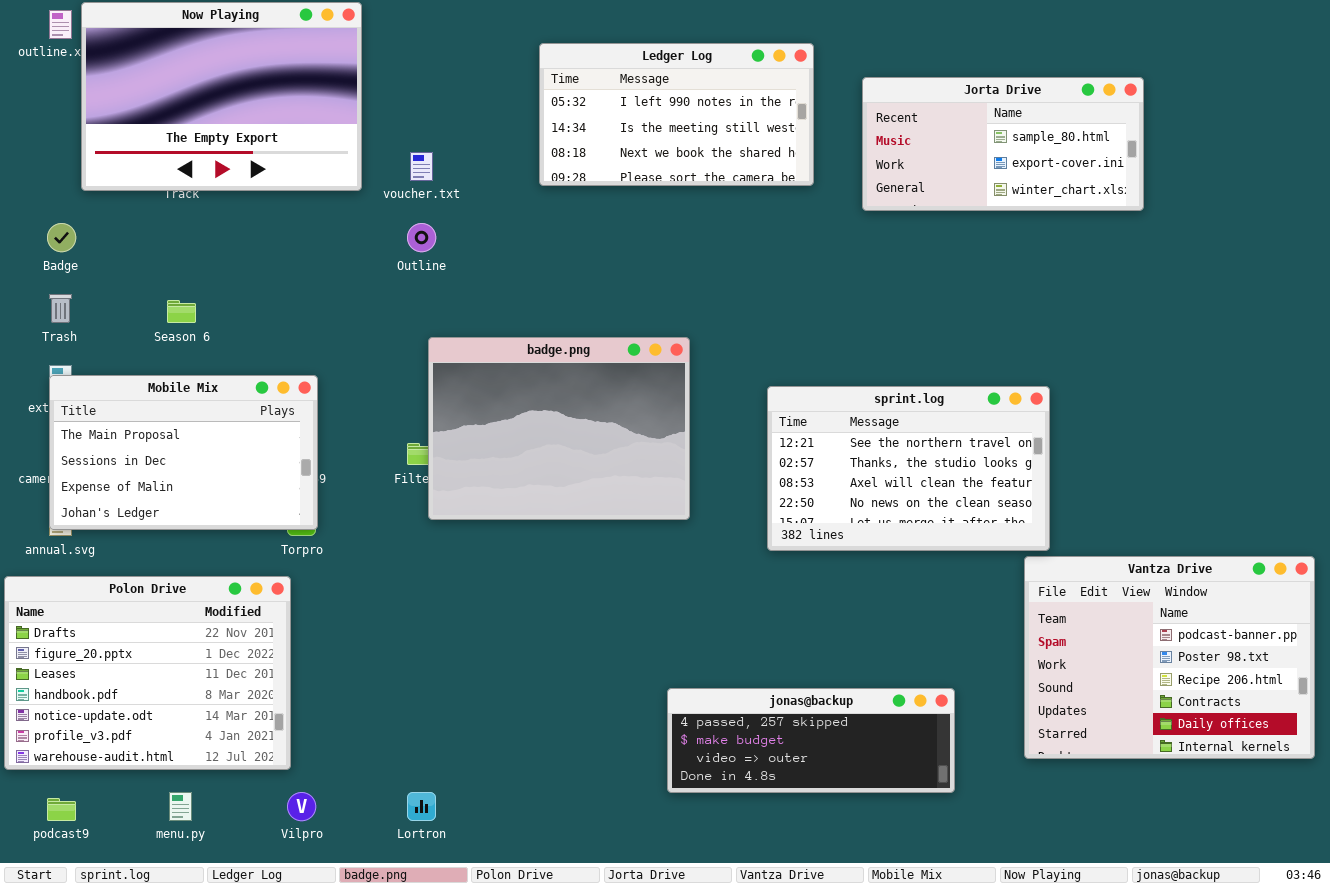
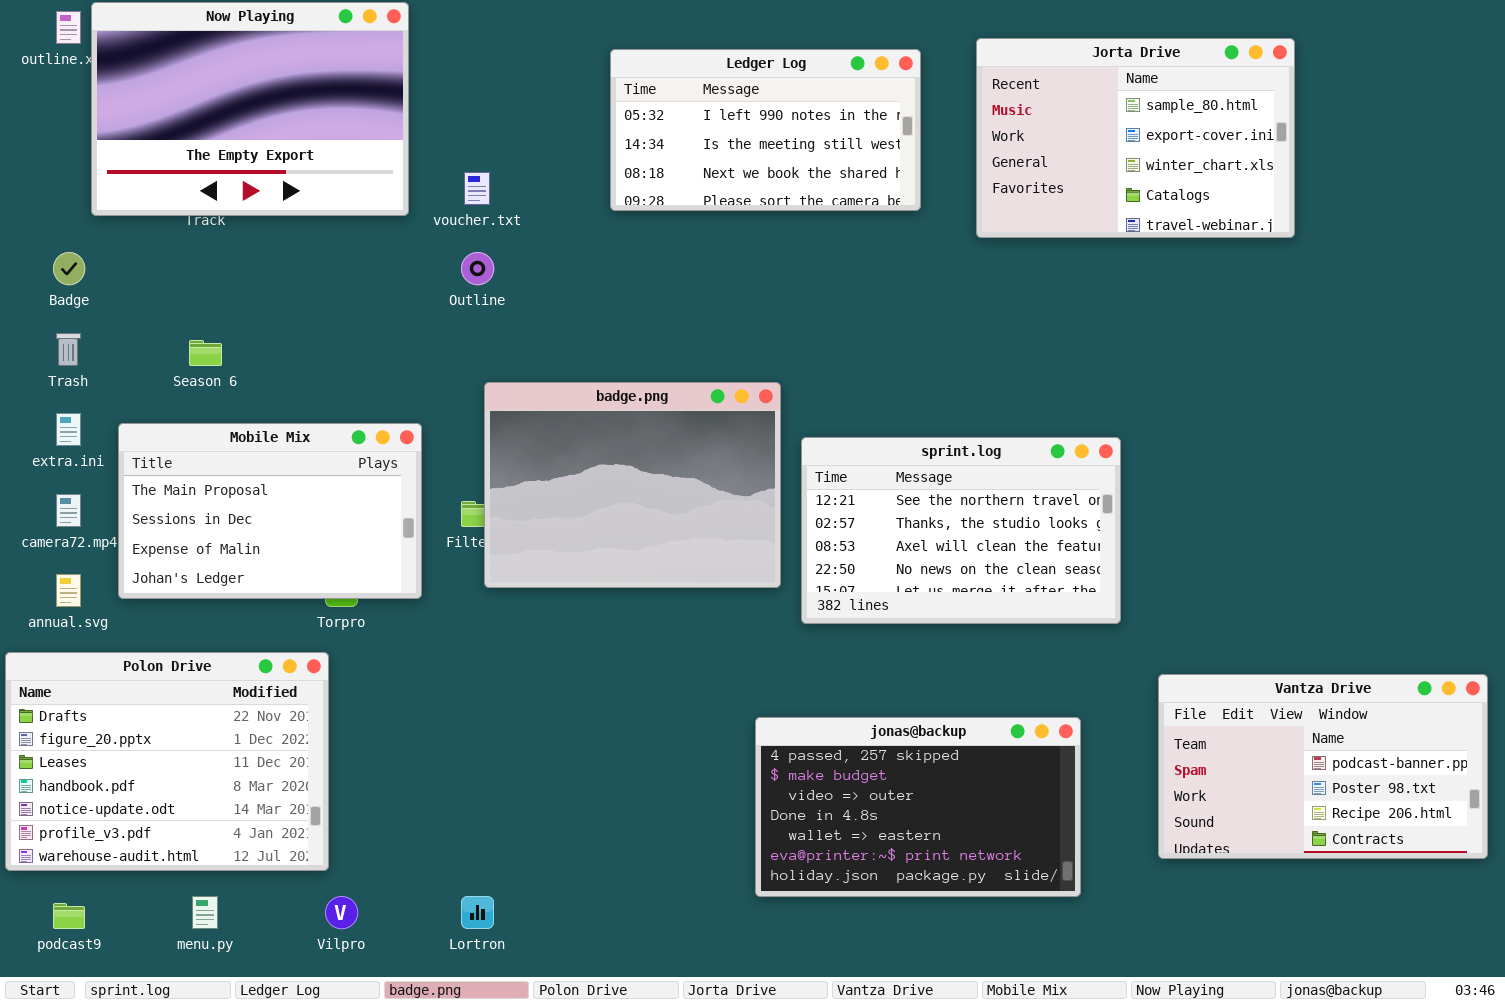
Jorta Drive: [862,77,1144,211] -> [976,38,1295,238], resized
Mobile Mix: [49,375,318,530] -> [118,423,422,599], moved
sprint.log: [767,386,1050,551] -> [801,437,1121,624], moved
Vantza Drive: [1024,556,1315,759] -> [1158,674,1488,859], resized
jonas@backup: [667,688,955,793] -> [755,717,1081,897], resized

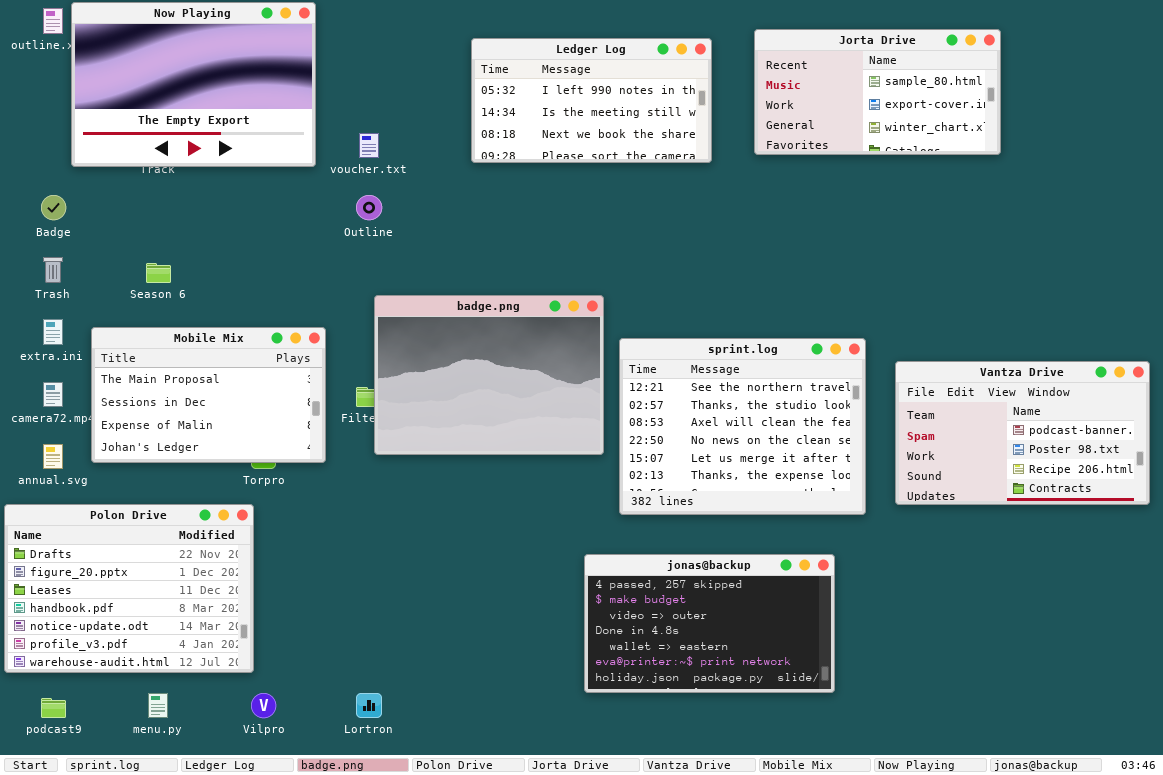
Jorta Drive: [976,38,1295,238] -> [754,29,1001,155], resized
sprint.log: [801,437,1121,624] -> [619,338,866,515], resized
Vantza Drive: [1158,674,1488,859] -> [895,361,1150,505], moved

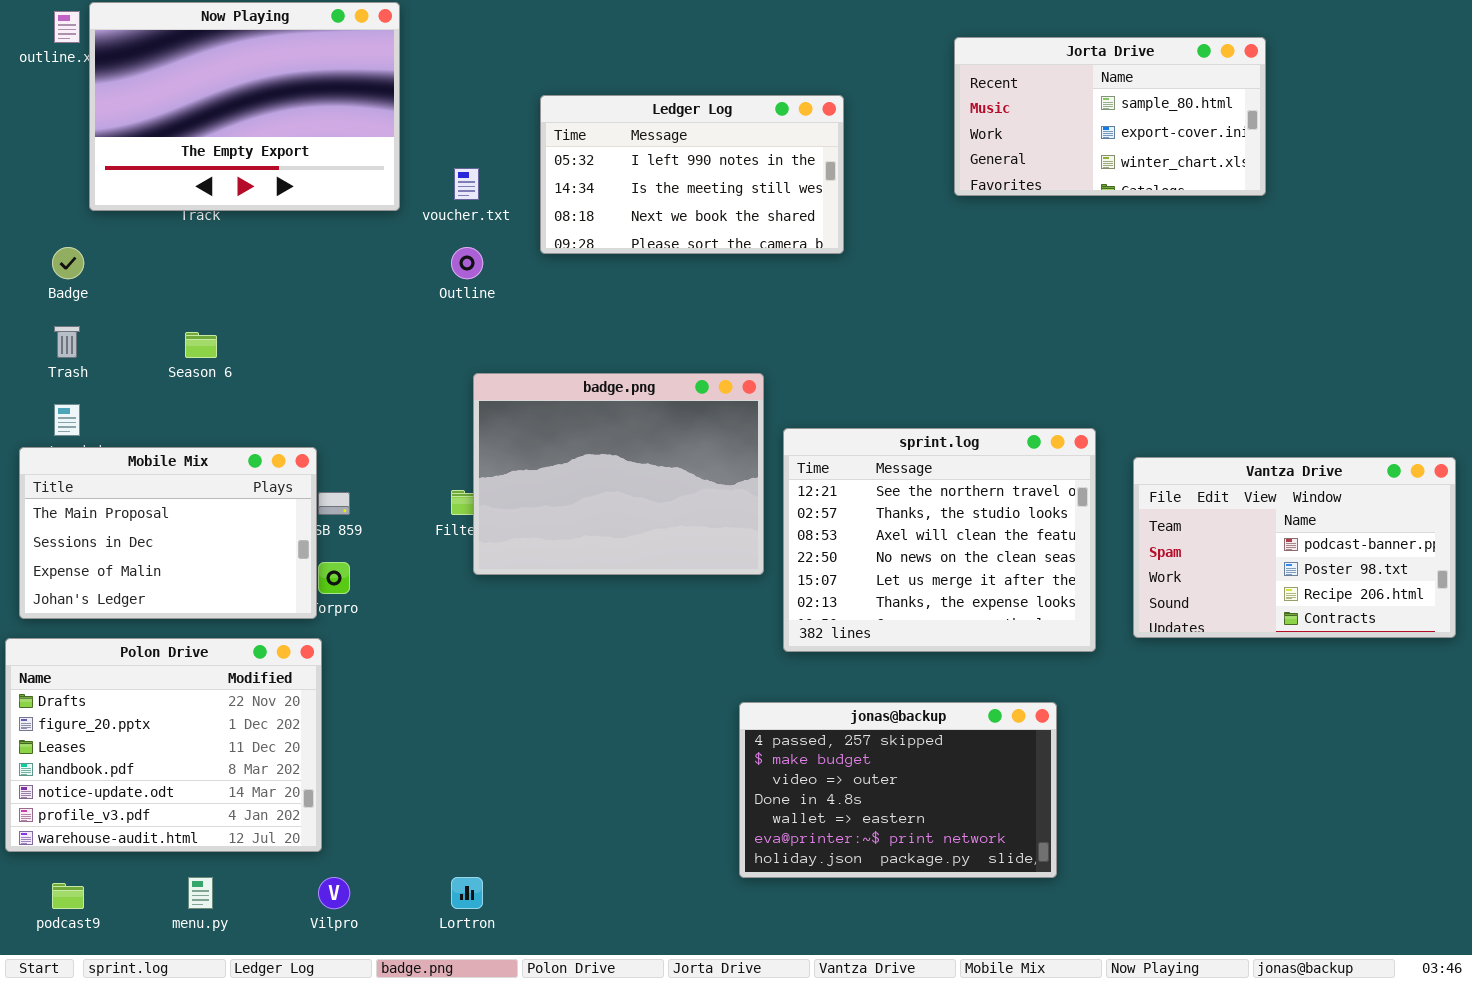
Ledger Log: [471,38,712,163] -> [540,95,844,254], moved
Mobile Mix: [91,327,326,463] -> [19,447,317,619], moved

